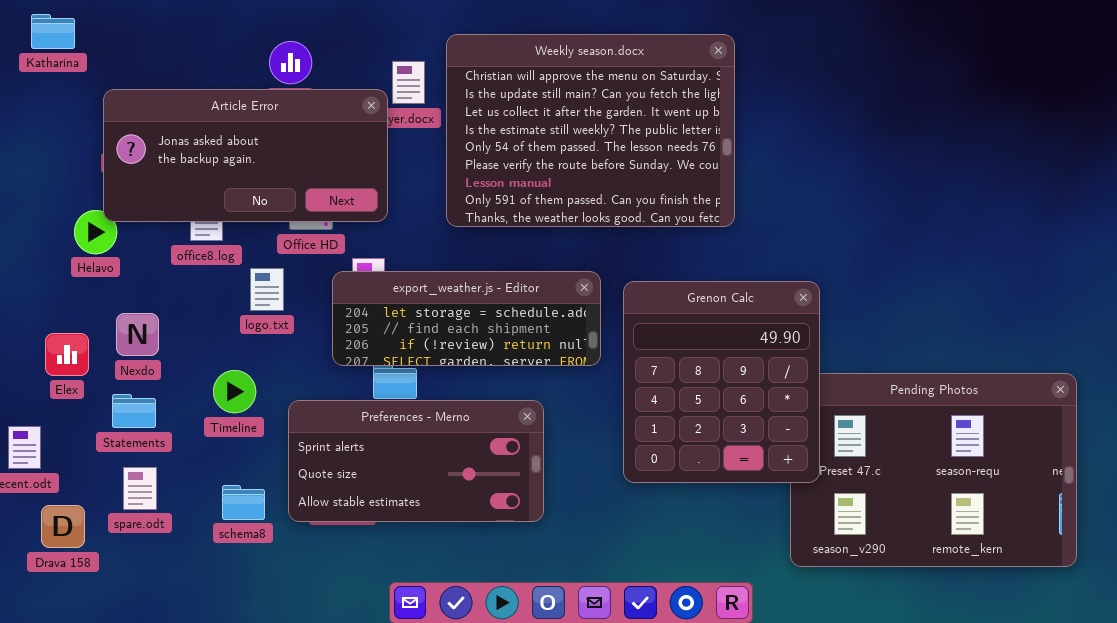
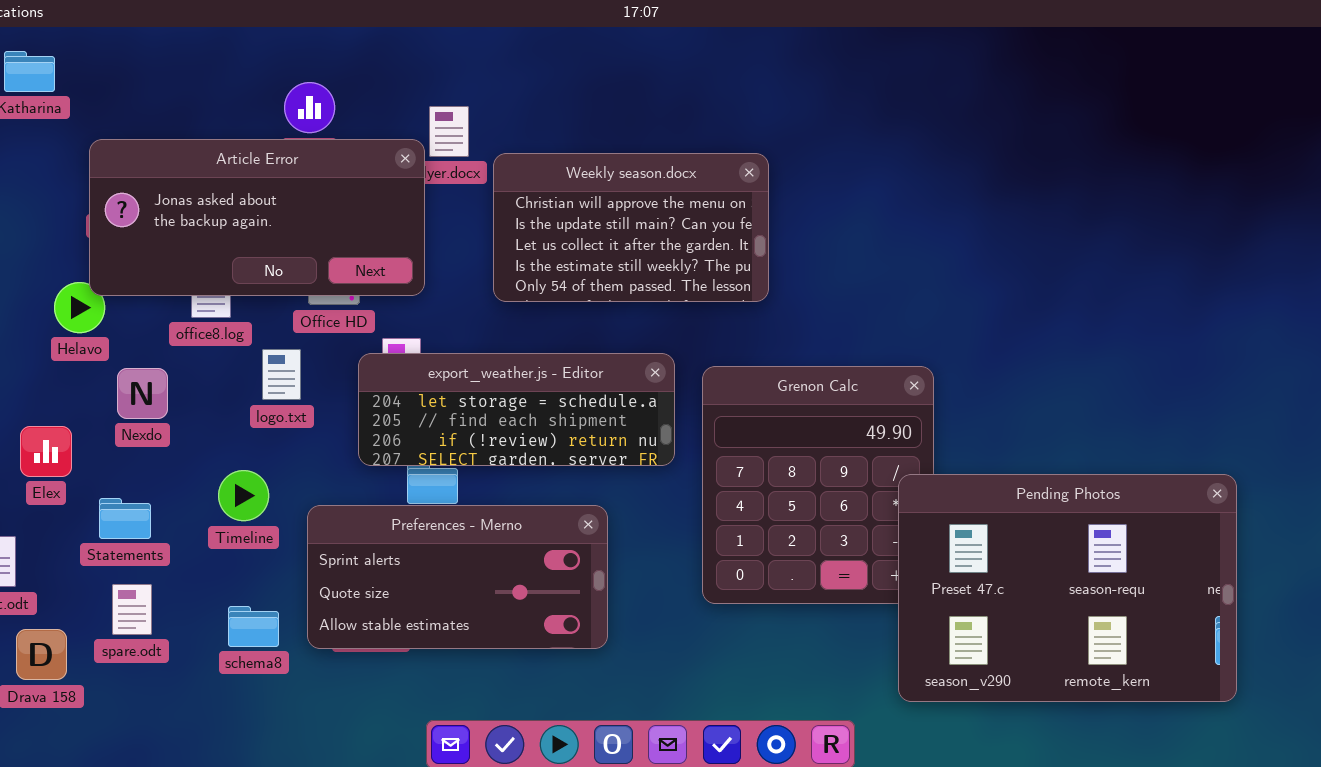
Weekly season.docx: [446,34,735,227] -> [493,153,769,302], resized
Nexdo: [116,313,159,356] -> [117,368,168,419], moved
Pending Photos: [790,373,1077,567] -> [898,474,1237,702], raised

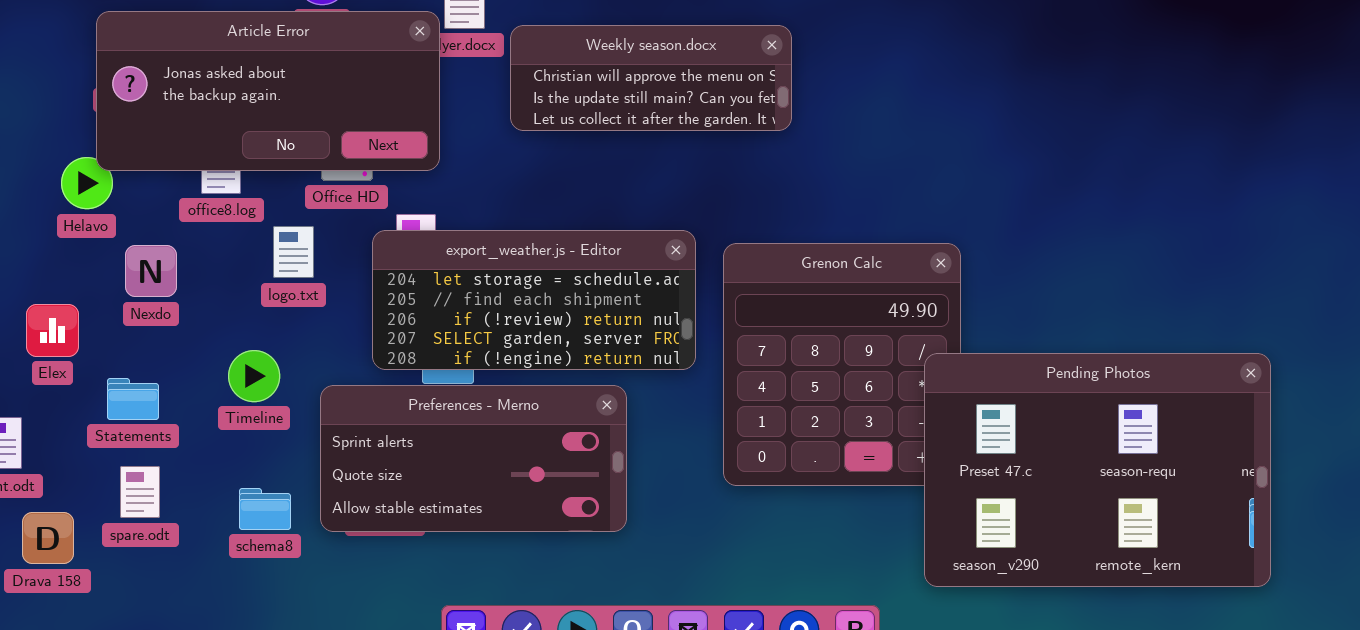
Weekly season.docx: [493,153,769,302] -> [510,25,792,131], resized
export_weather.js - Editor: [358,353,675,466] -> [372,230,696,370], resized

